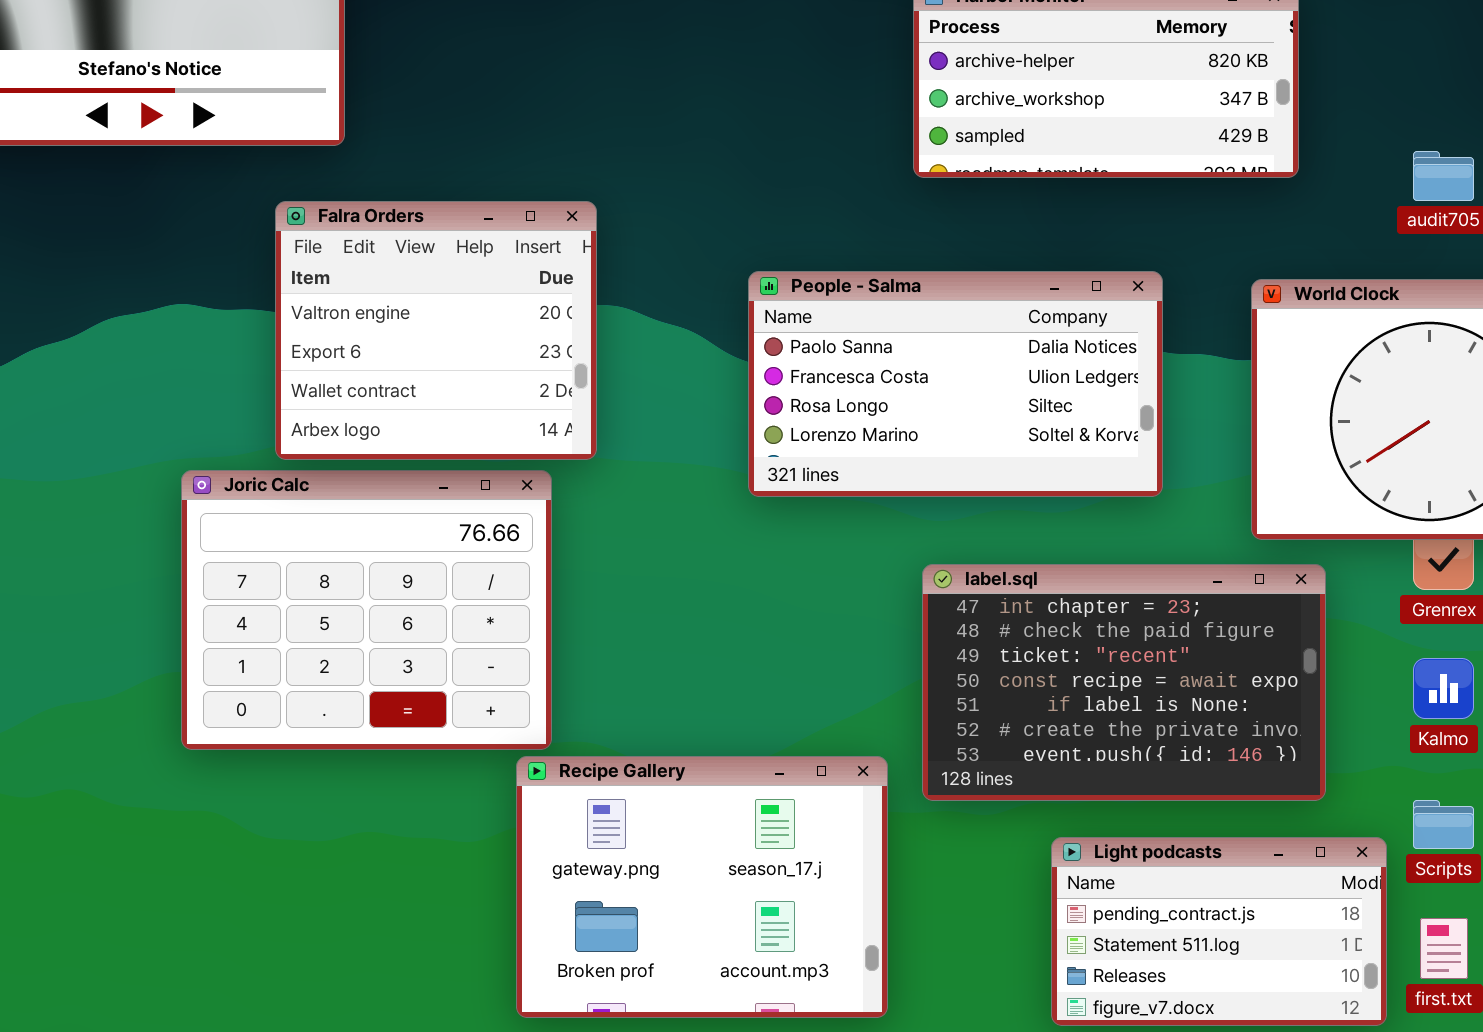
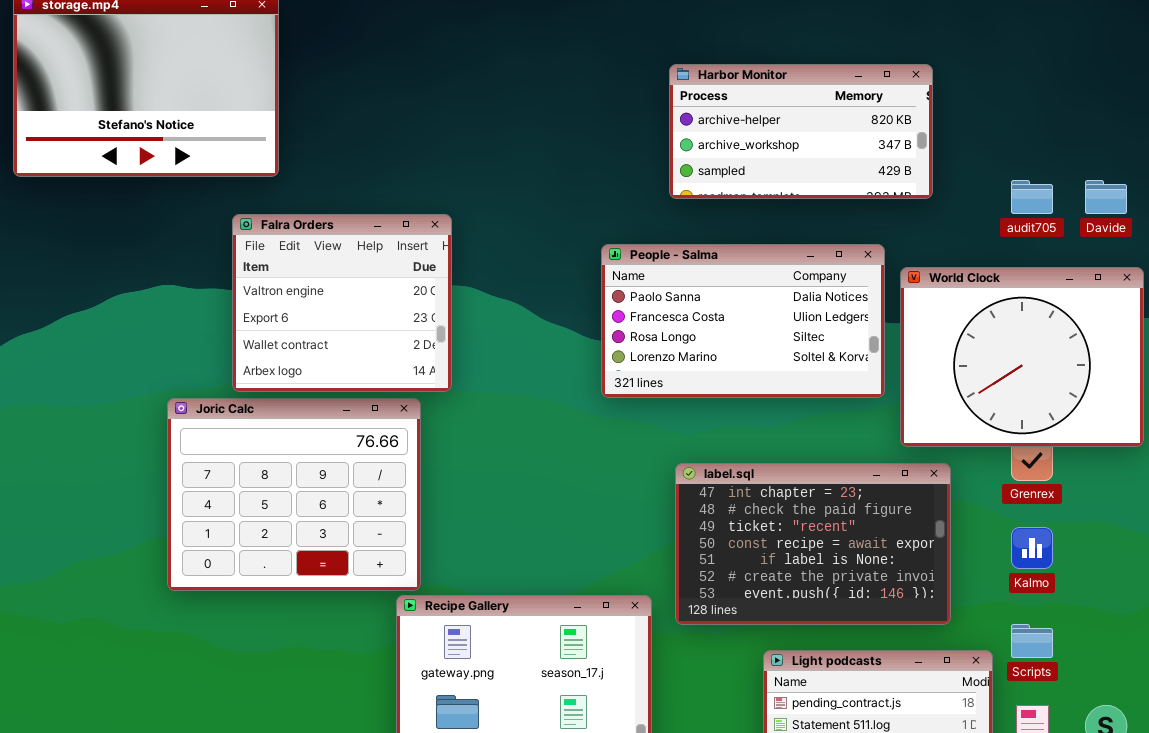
People - Salma: [748,271,1163,497] -> [601,244,885,398], moved

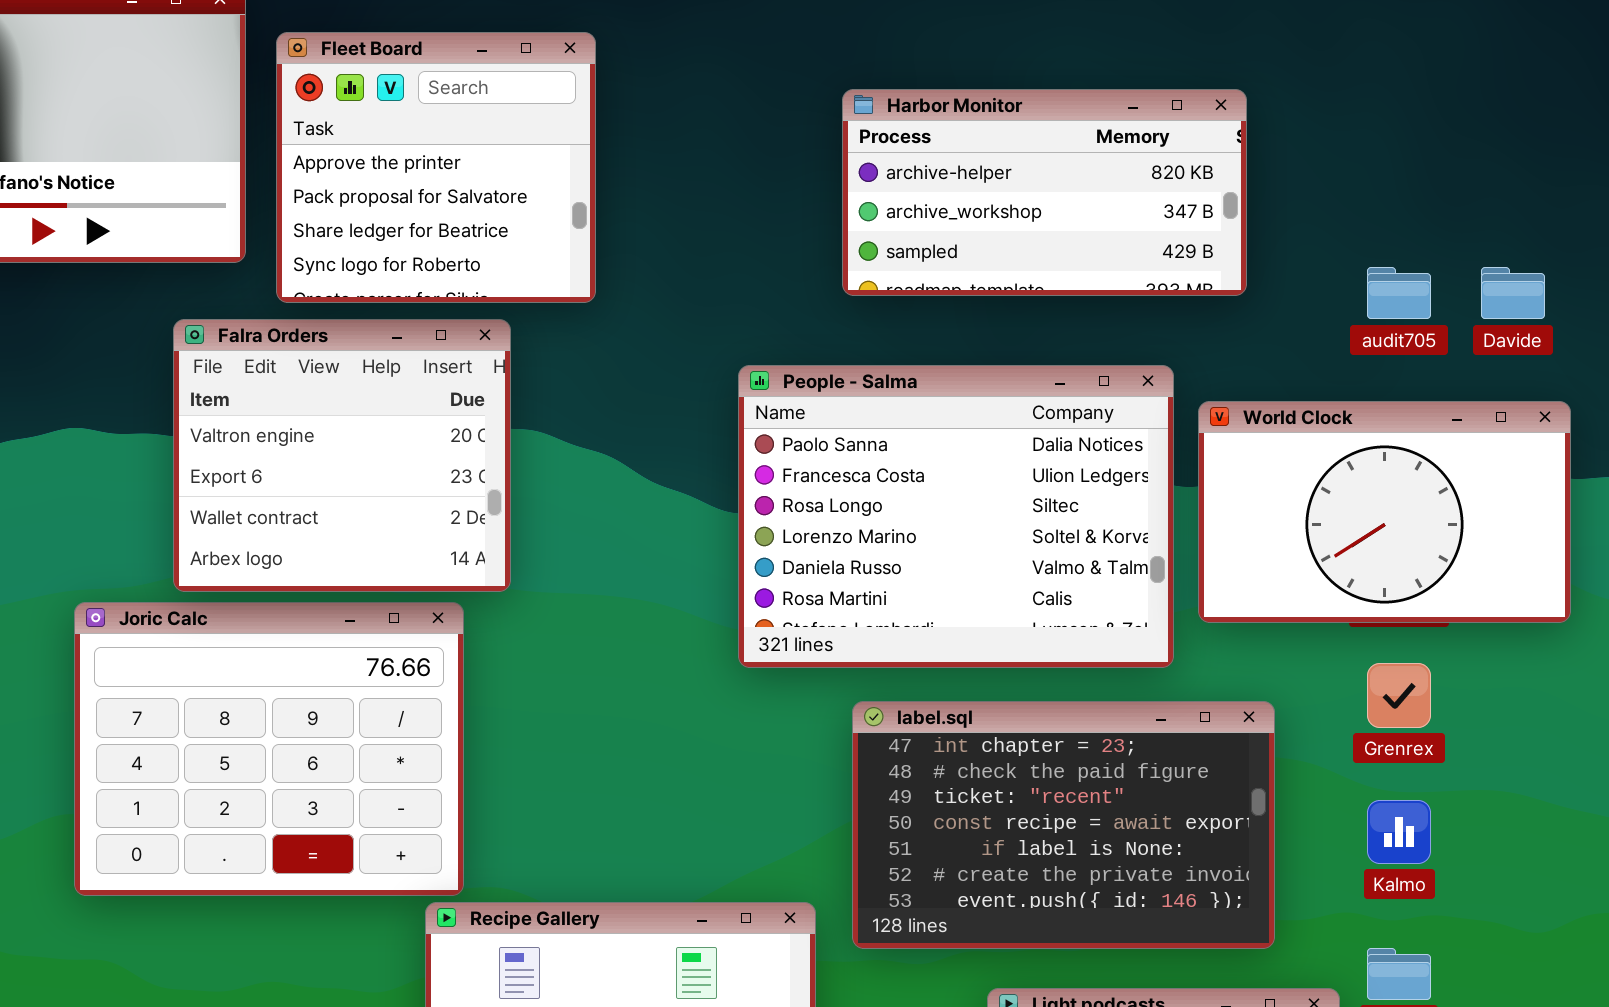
Fleet Board: none -> [276,32,596,303], opened
People - Salma: [601,244,885,398] -> [738,365,1174,668], resized
World Clock: [900,267,1144,447] -> [1198,401,1571,623], resized

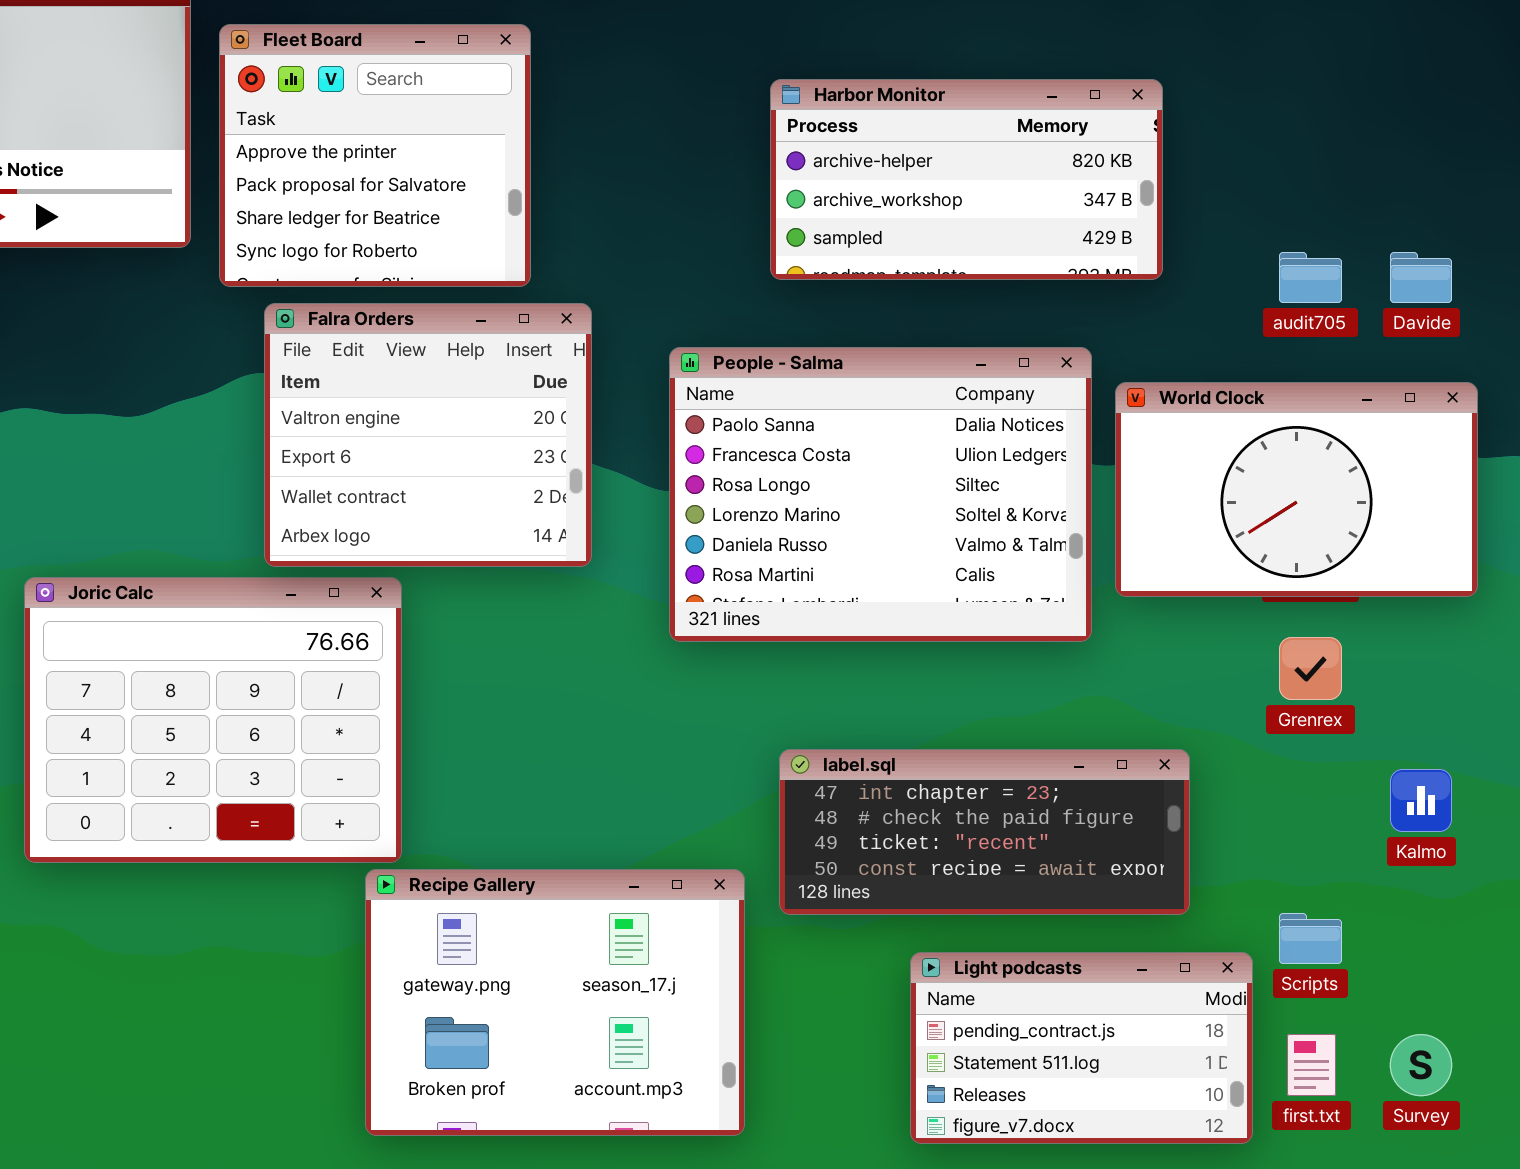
Falra Orders: [173,319,511,592] -> [264,303,592,567], moved
label.sql: [852,701,1275,949] -> [779,749,1190,915], resized
Kalmo: [1367,800,1431,864] -> [1390,769,1452,832], moved

